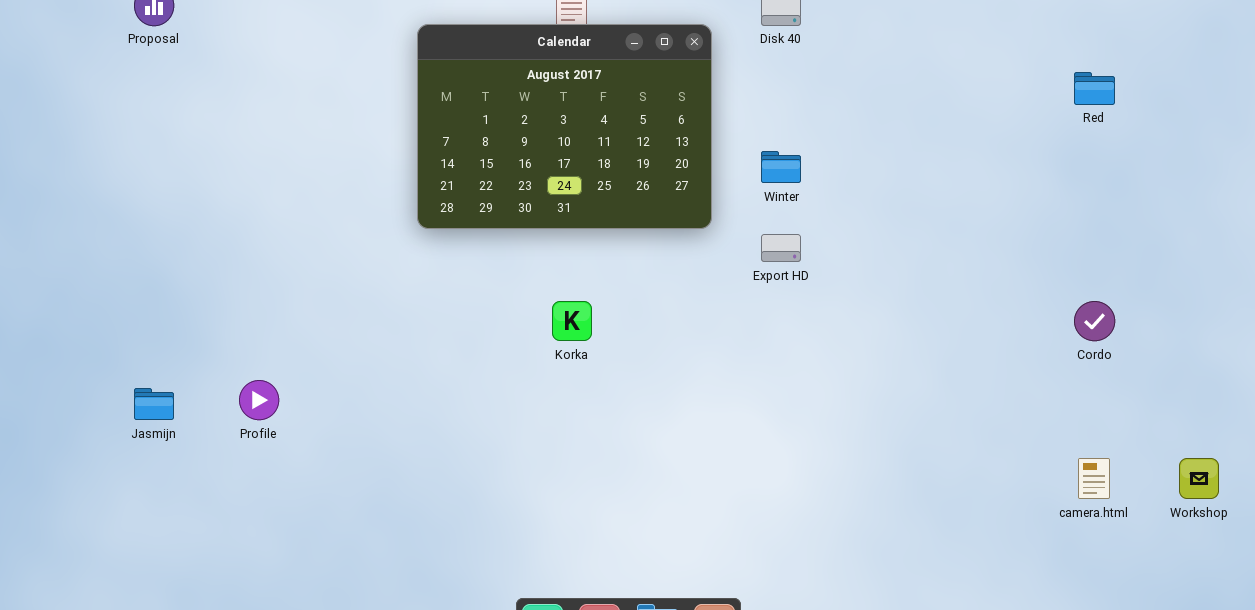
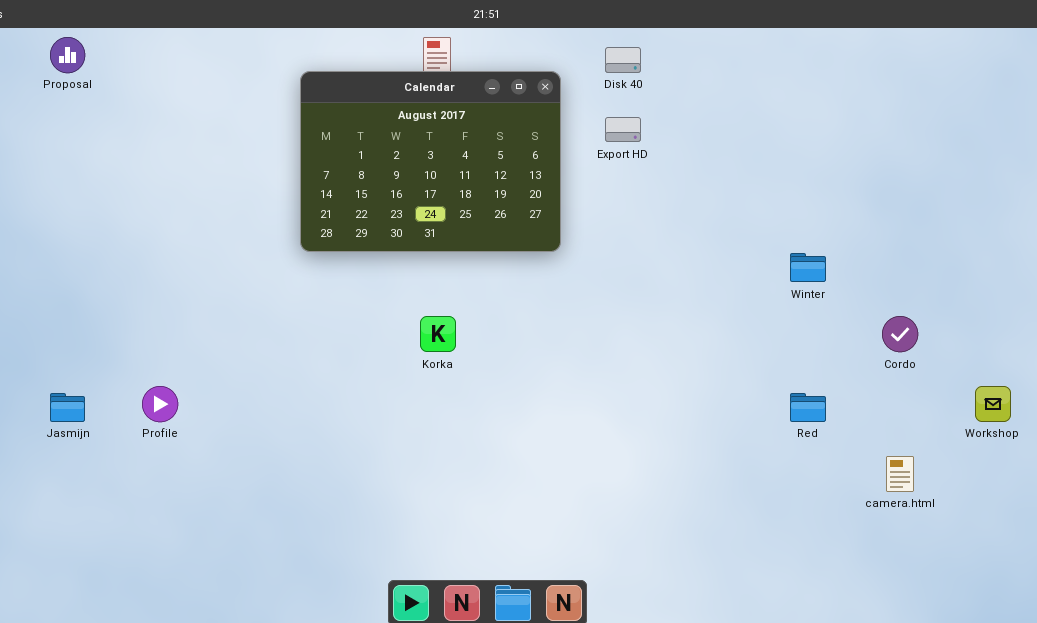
Red: [1074,72,1115,105] -> [790,393,826,422], moved
Winter: [761,151,801,183] -> [790,253,826,282], moved
Export HD: [761,234,801,262] -> [605,117,641,142], moved
Workshop: [1179,458,1219,499] -> [975,386,1011,422], moved

